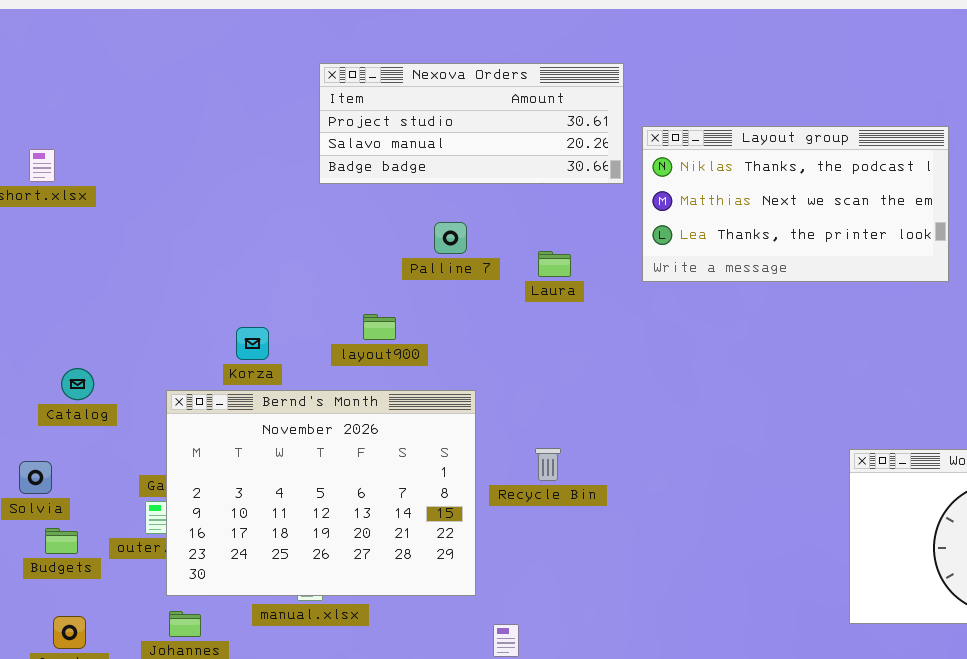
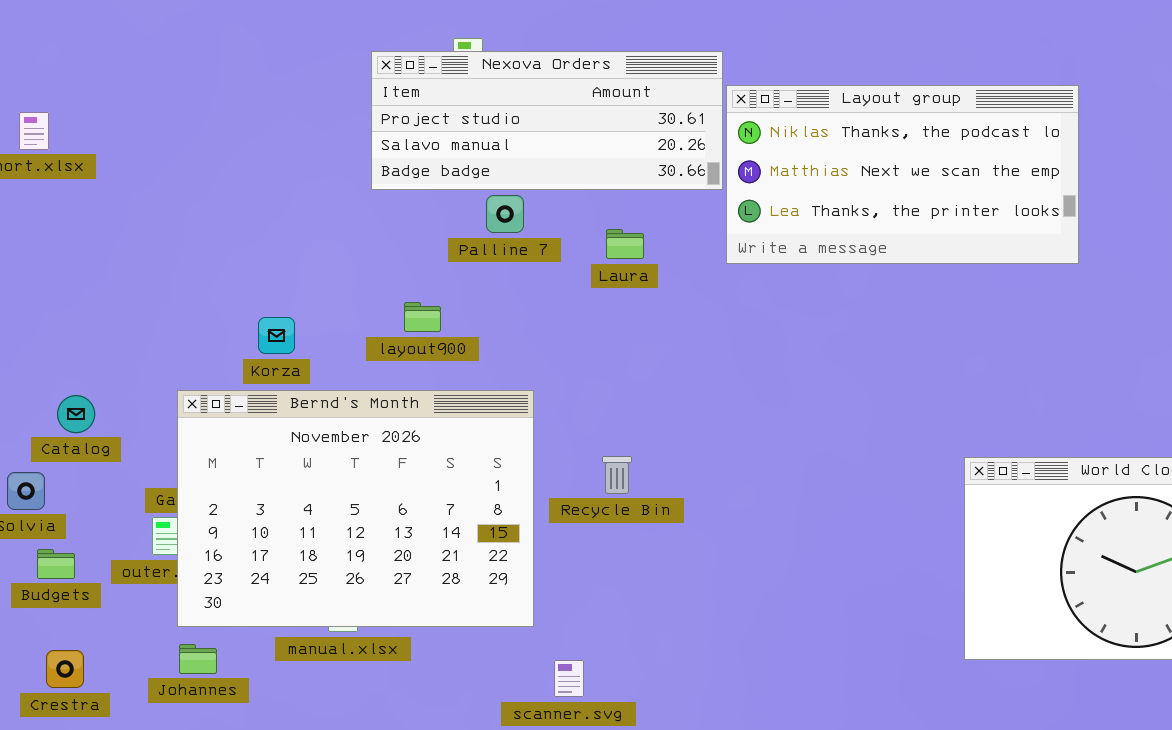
Nexova Orders: [319,63,624,184] -> [371,51,723,190], moved
Catalog: [61,368,94,400] -> [57,395,95,433], moved

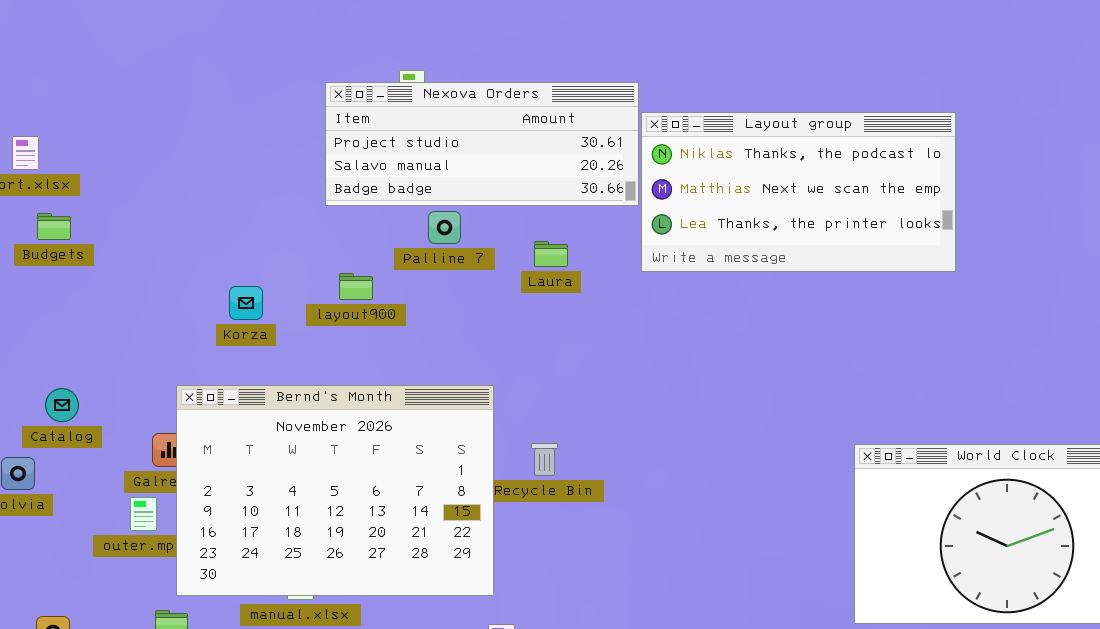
layout900: [404,302,441,332] -> [339,273,373,300], moved
Korza: [258,317,295,354] -> [229,286,263,320], moved
Bernd's Month: [177,390,534,627] -> [176,385,494,596], moved
Budgets: [37,549,75,579] -> [37,213,71,240], moved

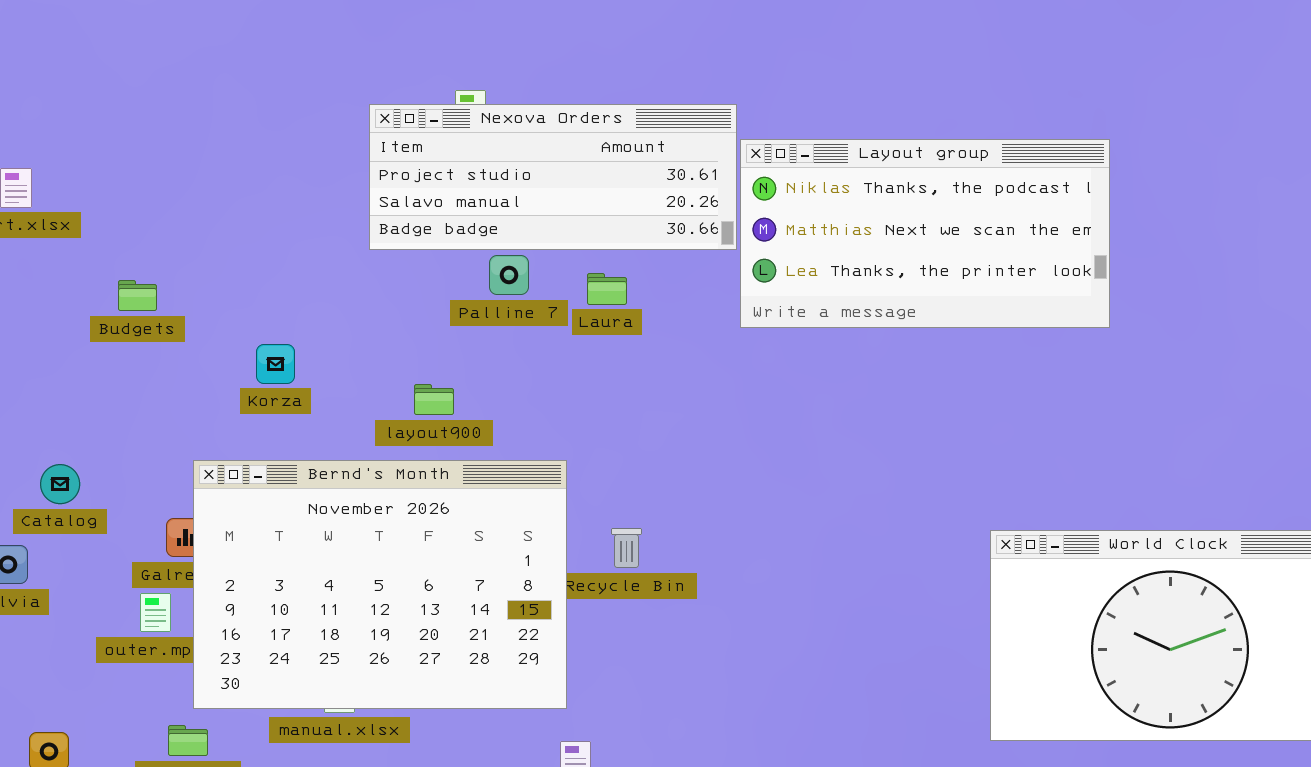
Budgets: [37,213,71,240] -> [118,280,157,311], moved
Laura: [534,241,568,267] -> [587,273,627,305], moved
layout900: [339,273,373,300] -> [414,384,454,415], moved

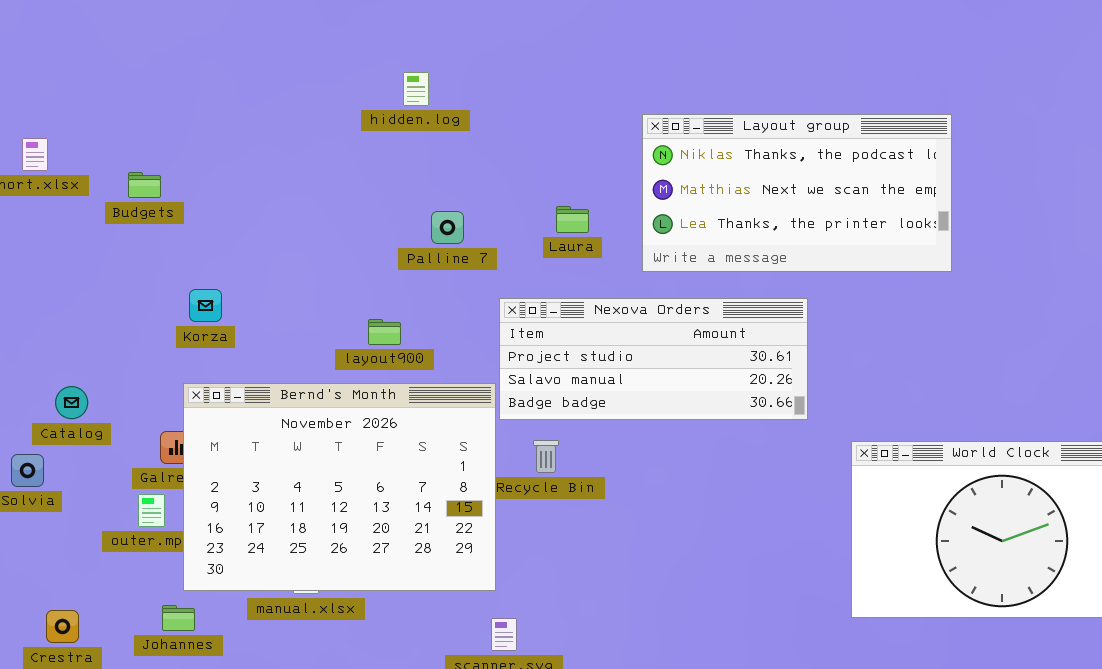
Nexova Orders: [369,104,737,250] -> [499,298,808,420], moved
Laura: [587,273,627,305] -> [556,206,589,233], moved
Budgets: [118,280,157,311] -> [128,172,161,198], moved
Korza: [256,344,295,384] -> [189,289,222,322], moved

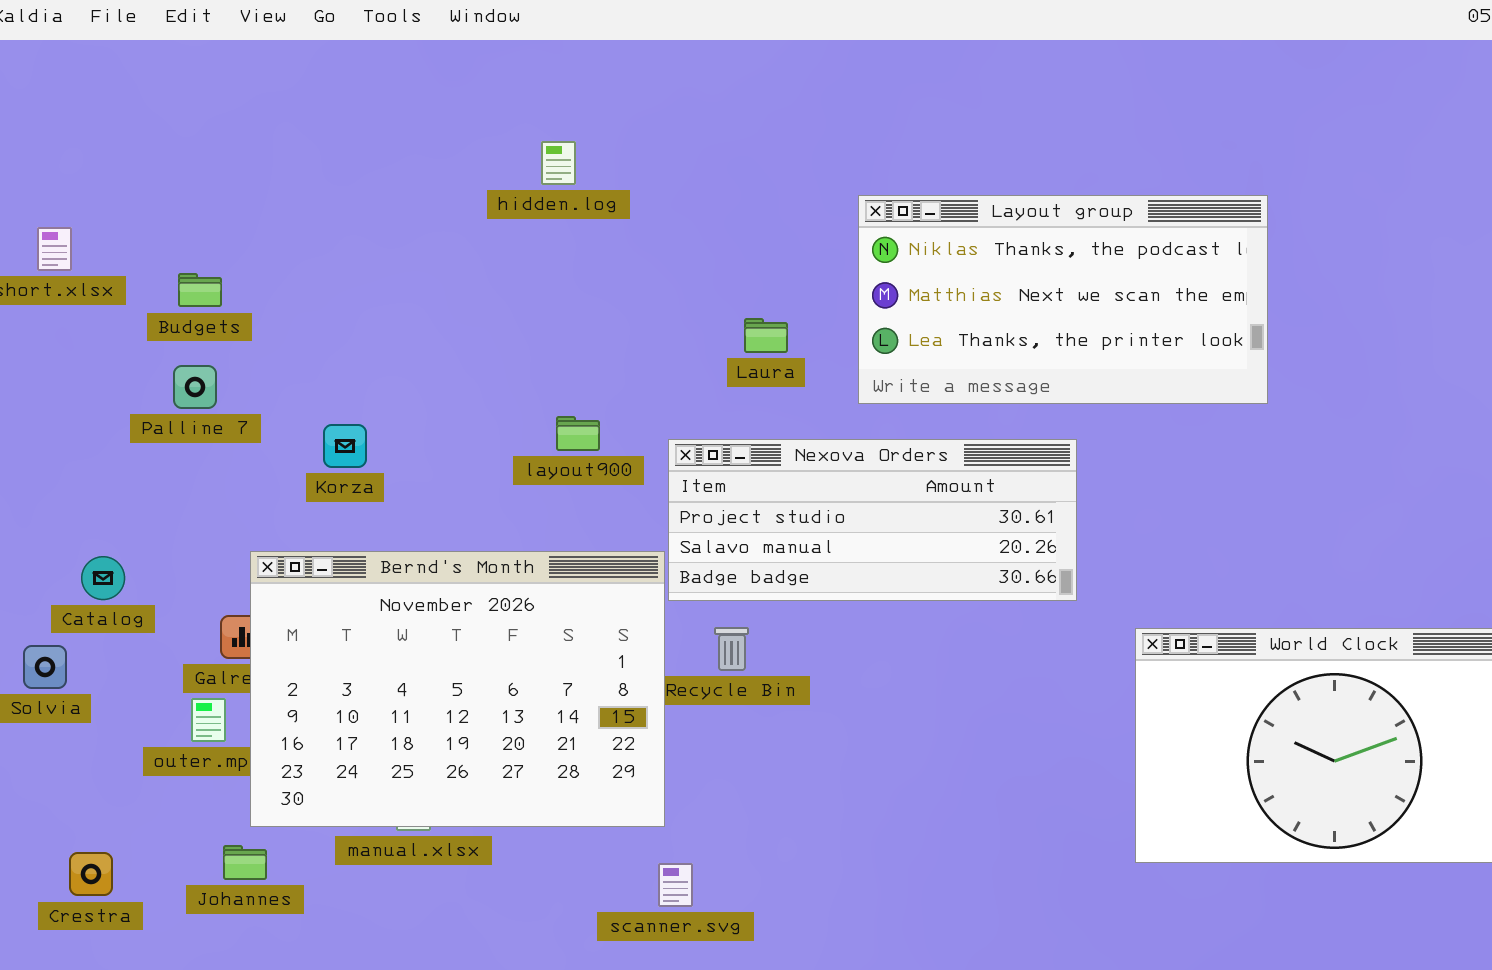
Palline 7: [431,211,464,244] -> [173,365,217,409], moved
Korza: [189,289,222,322] -> [323,424,367,468], moved
layout900: [368,319,401,345] -> [556,416,600,451], moved

